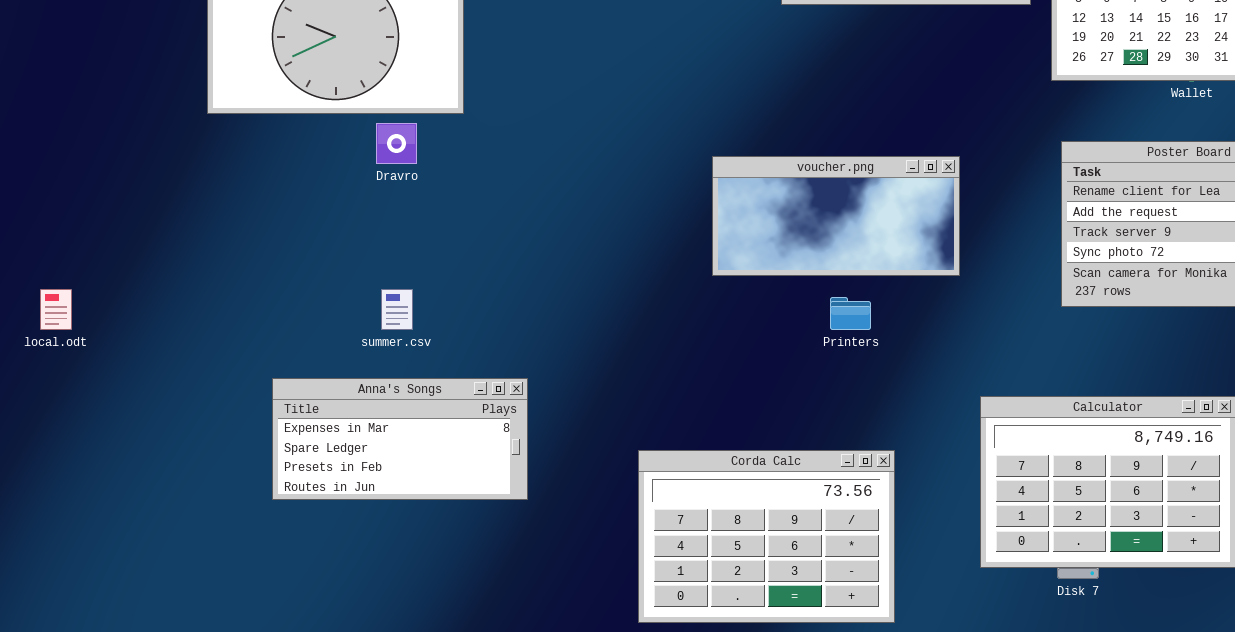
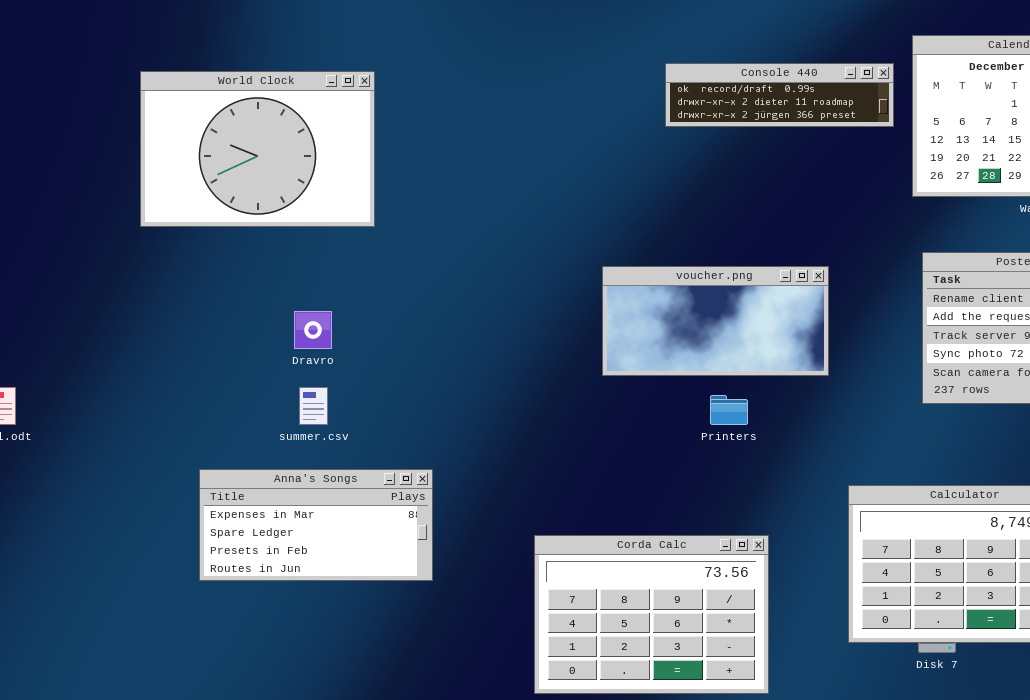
Dravro: [376,123,417,164] -> [294,311,332,349], moved

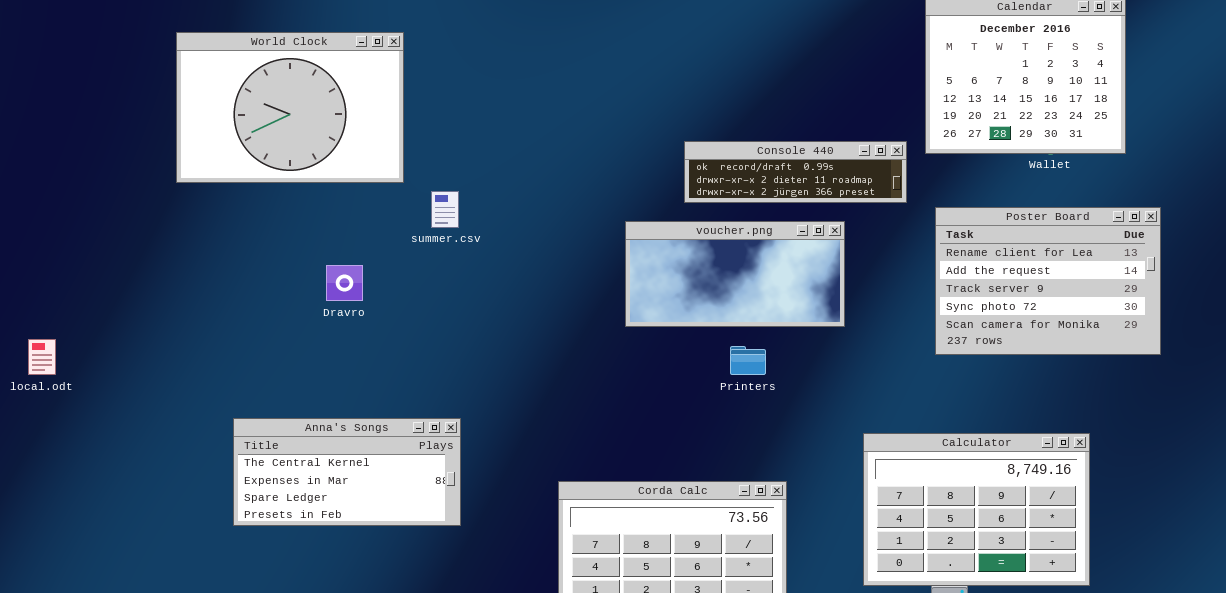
Console 440: [665,63,894,127] -> [684,141,907,203], moved
summer.csv: [299,387,328,425] -> [431,191,459,228], moved
Anna's Songs: [199,469,433,581] -> [233,418,461,526], scrolled up 1 row

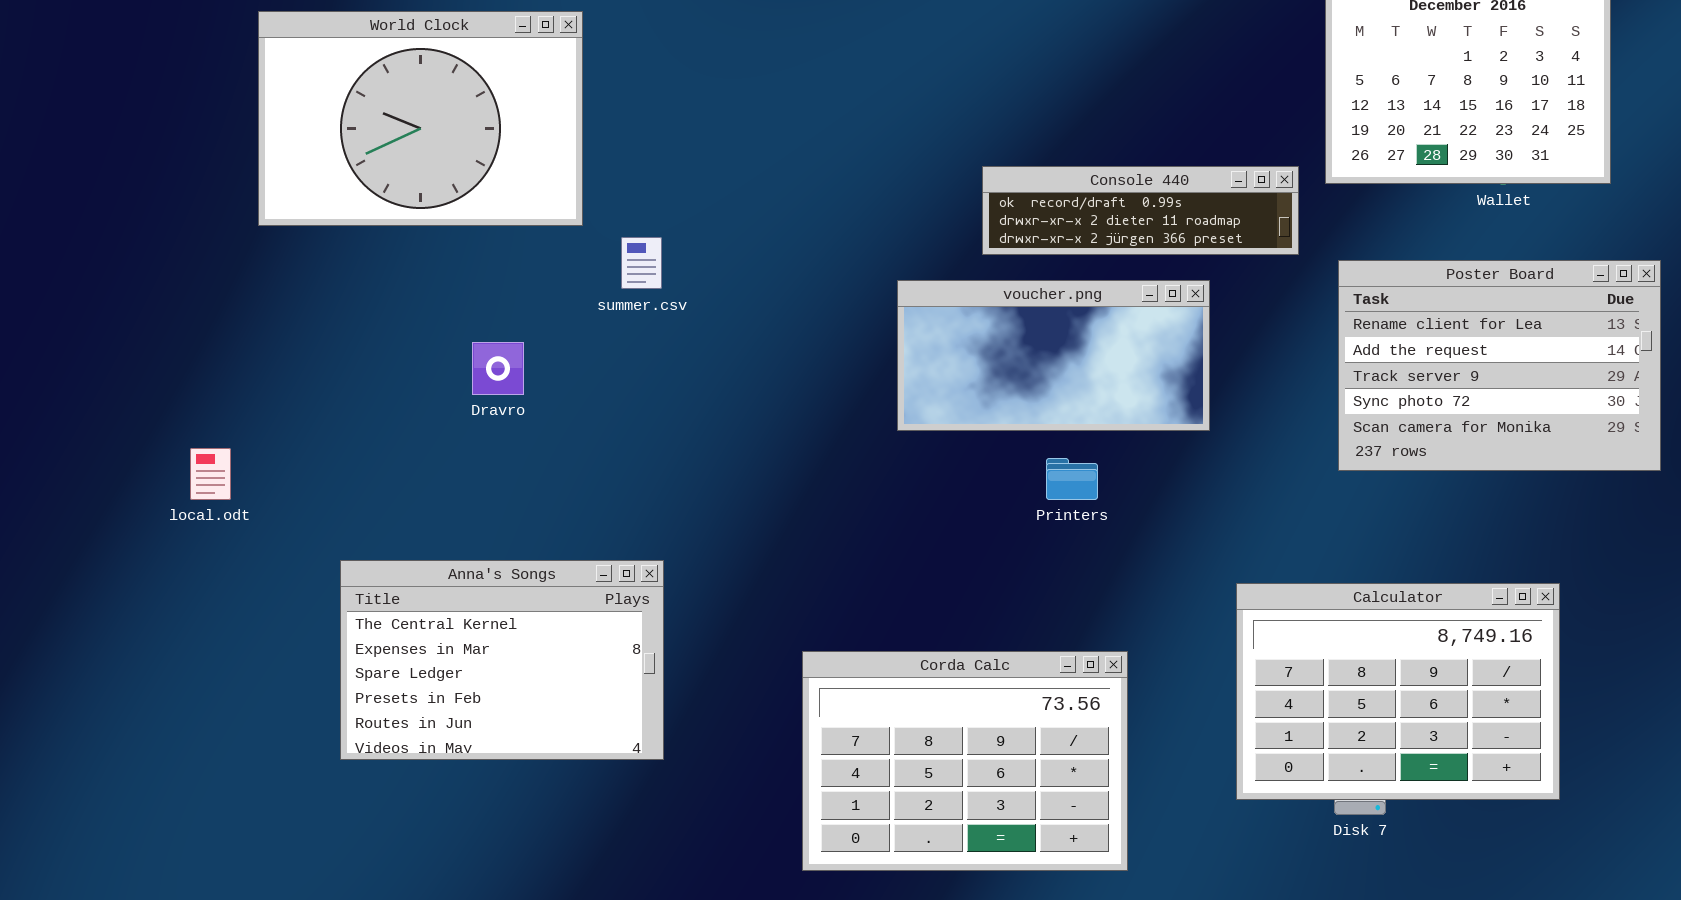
local.odt: [28,339,56,375] -> [190,448,231,500], moved
Anna's Songs: [233,418,461,526] -> [340,560,664,760], resized

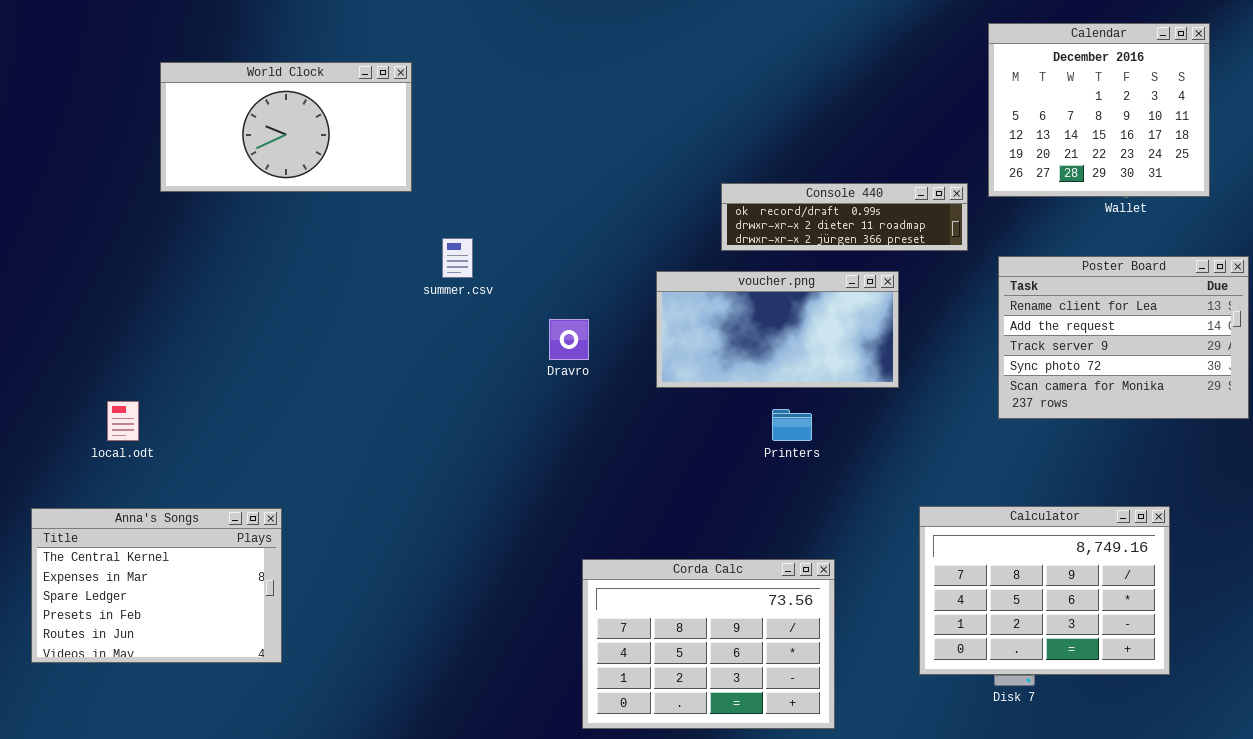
World Clock: [258,11,583,226] -> [160,62,412,192], resized
Dravro: [472,342,524,395] -> [549,319,589,360], moved
Anna's Songs: [340,560,664,760] -> [31,508,282,663], moved

